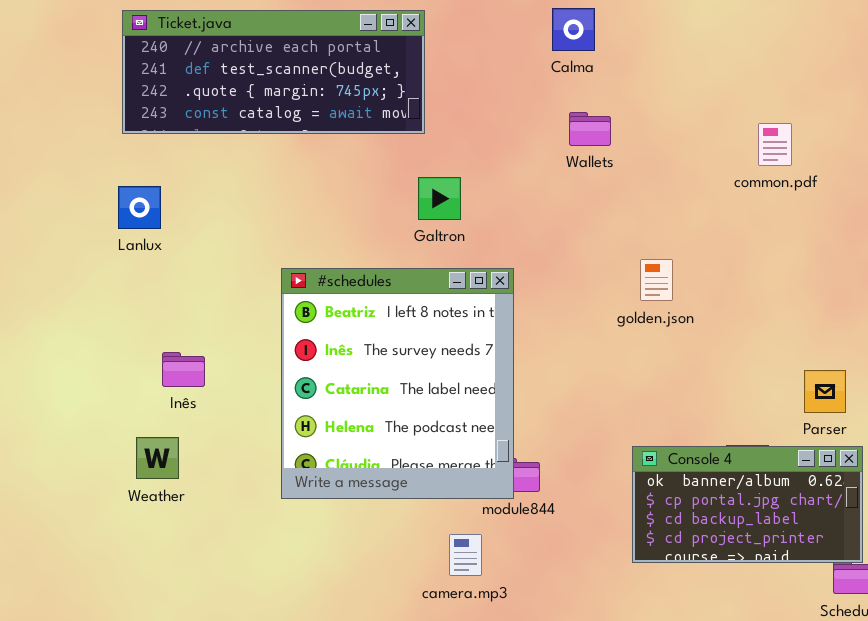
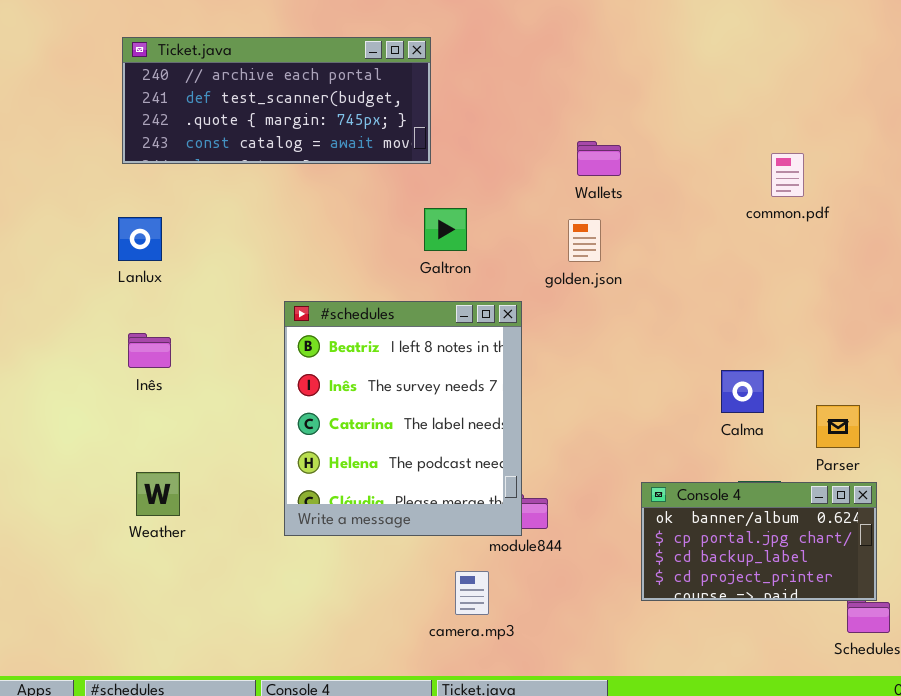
Calma: [552,8,595,51] -> [721,370,764,413], moved
golden.json: [640,259,673,301] -> [568,219,601,262], moved
Inês: [162,352,205,387] -> [128,333,171,368], moved

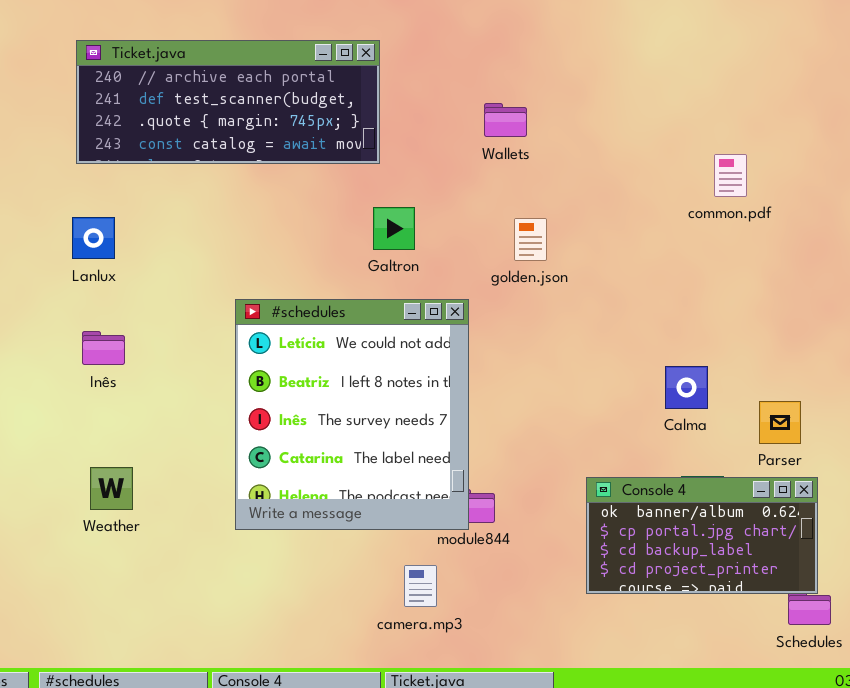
Wallets: [577,141,621,176] -> [484,103,527,137], moved
#schedules: [284,301,522,536] -> [235,299,469,530], scrolled up 1 row

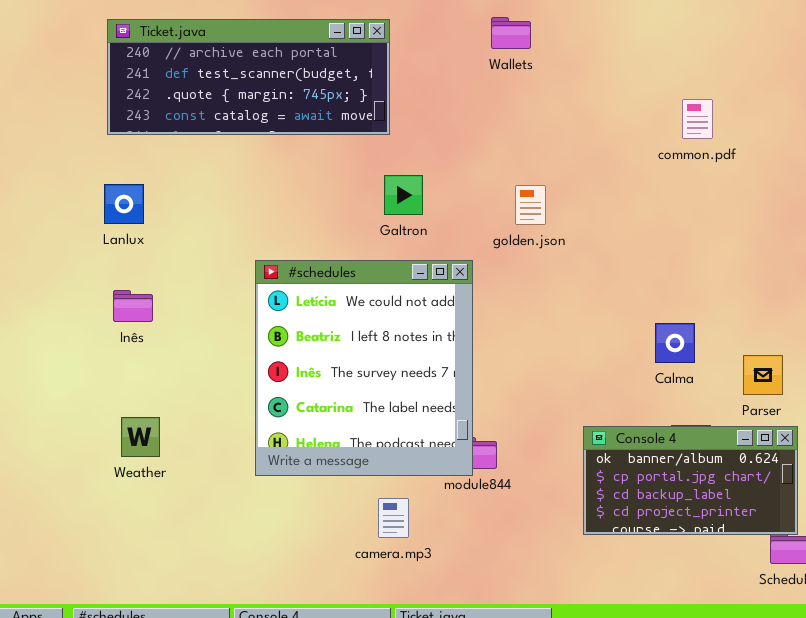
Wallets: [484,103,527,137] -> [491,17,531,49], moved
common.pdf: [714,154,747,197] -> [682,99,713,139], moved
camera.mp3: [404,565,437,607] -> [378,498,409,538], moved

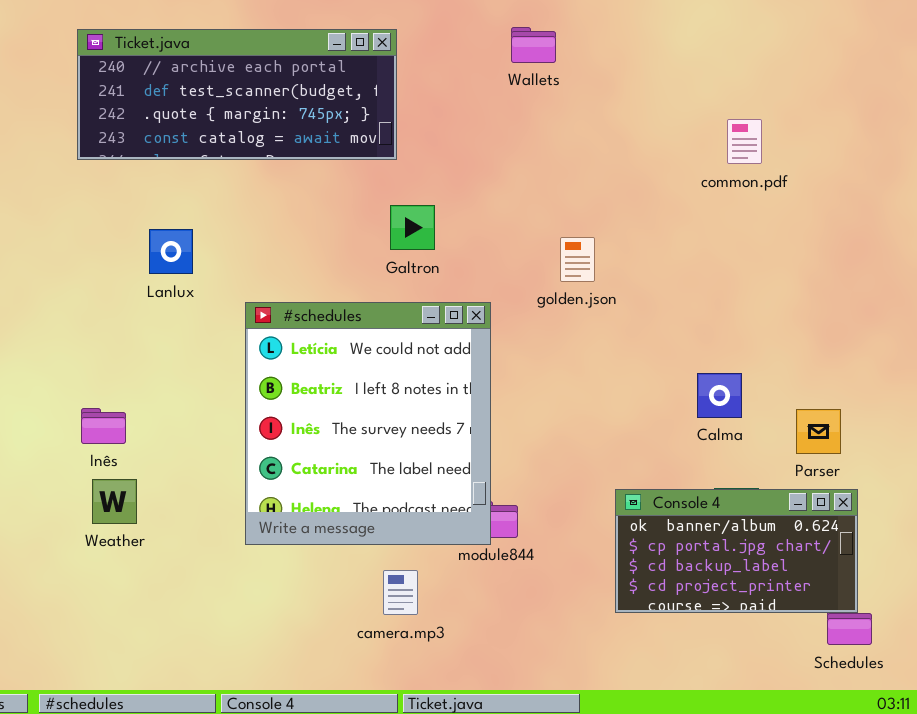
Lanlux: [104,184,144,224] -> [149,229,193,274], moved
golden.json: [515,185,546,225] -> [560,237,595,282], moved
Inês: [113,290,153,322] -> [81,408,126,444], moved

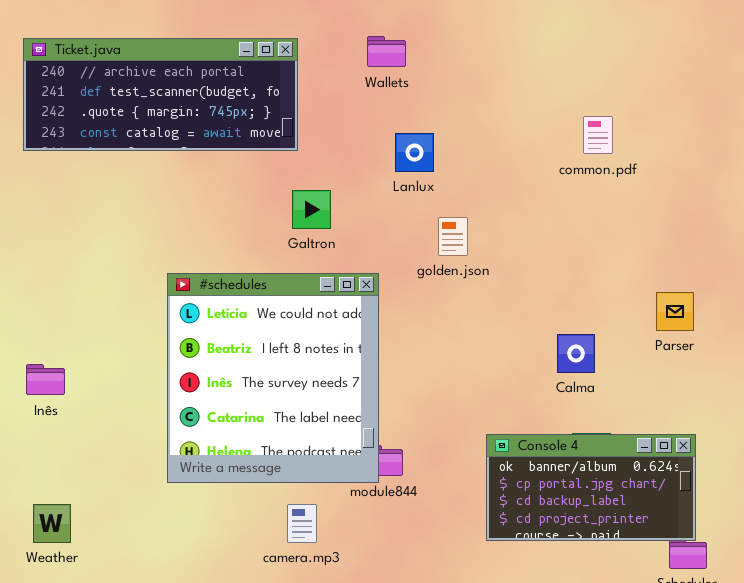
Wallets: [511,27,556,63] -> [367,36,406,67], moved
Lanlux: [149,229,193,274] -> [395,133,434,172], moved
Parser: [796,409,841,454] -> [656,292,694,331], moved
Weather: [92,479,137,524] -> [33,504,71,543], moved

